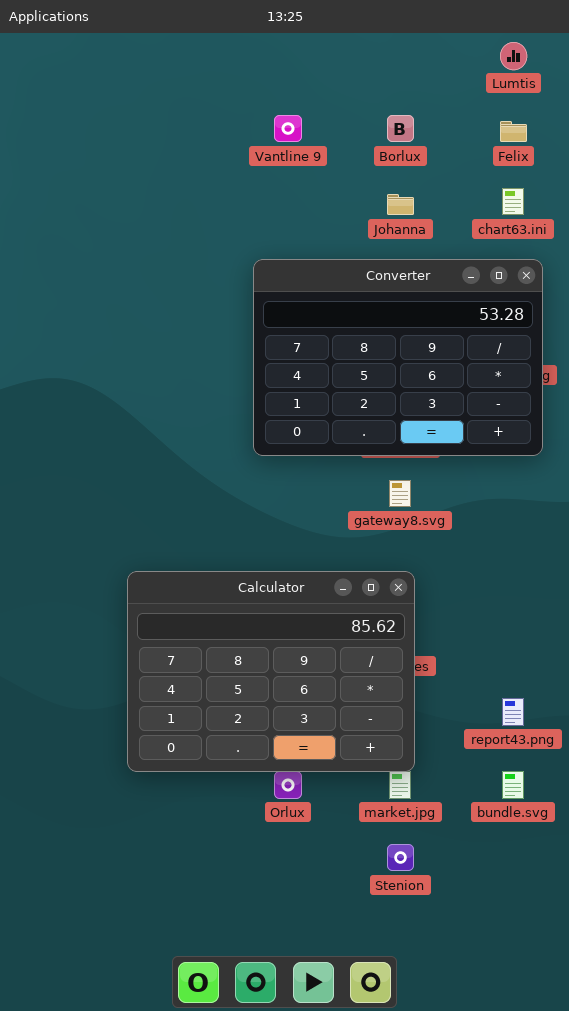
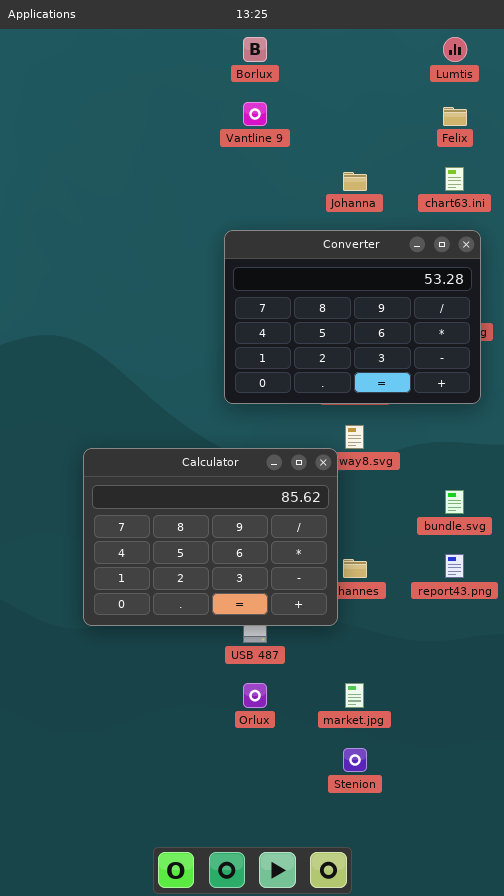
Borlux: [387,115,414,142] -> [243,37,267,62], moved
Calculator: [127,571,415,772] -> [83,448,338,626], moved
report43.png: [502,698,524,726] -> [445,554,464,578], moved
bundle.svg: [502,771,524,799] -> [445,490,464,514], moved

